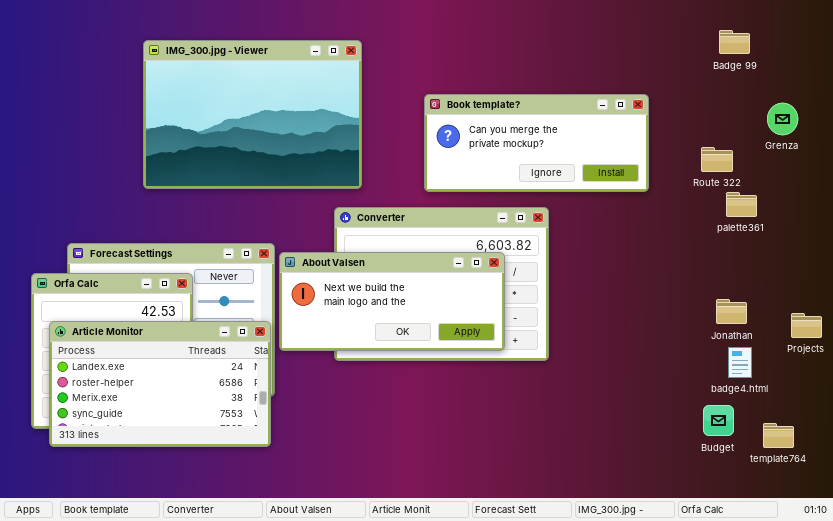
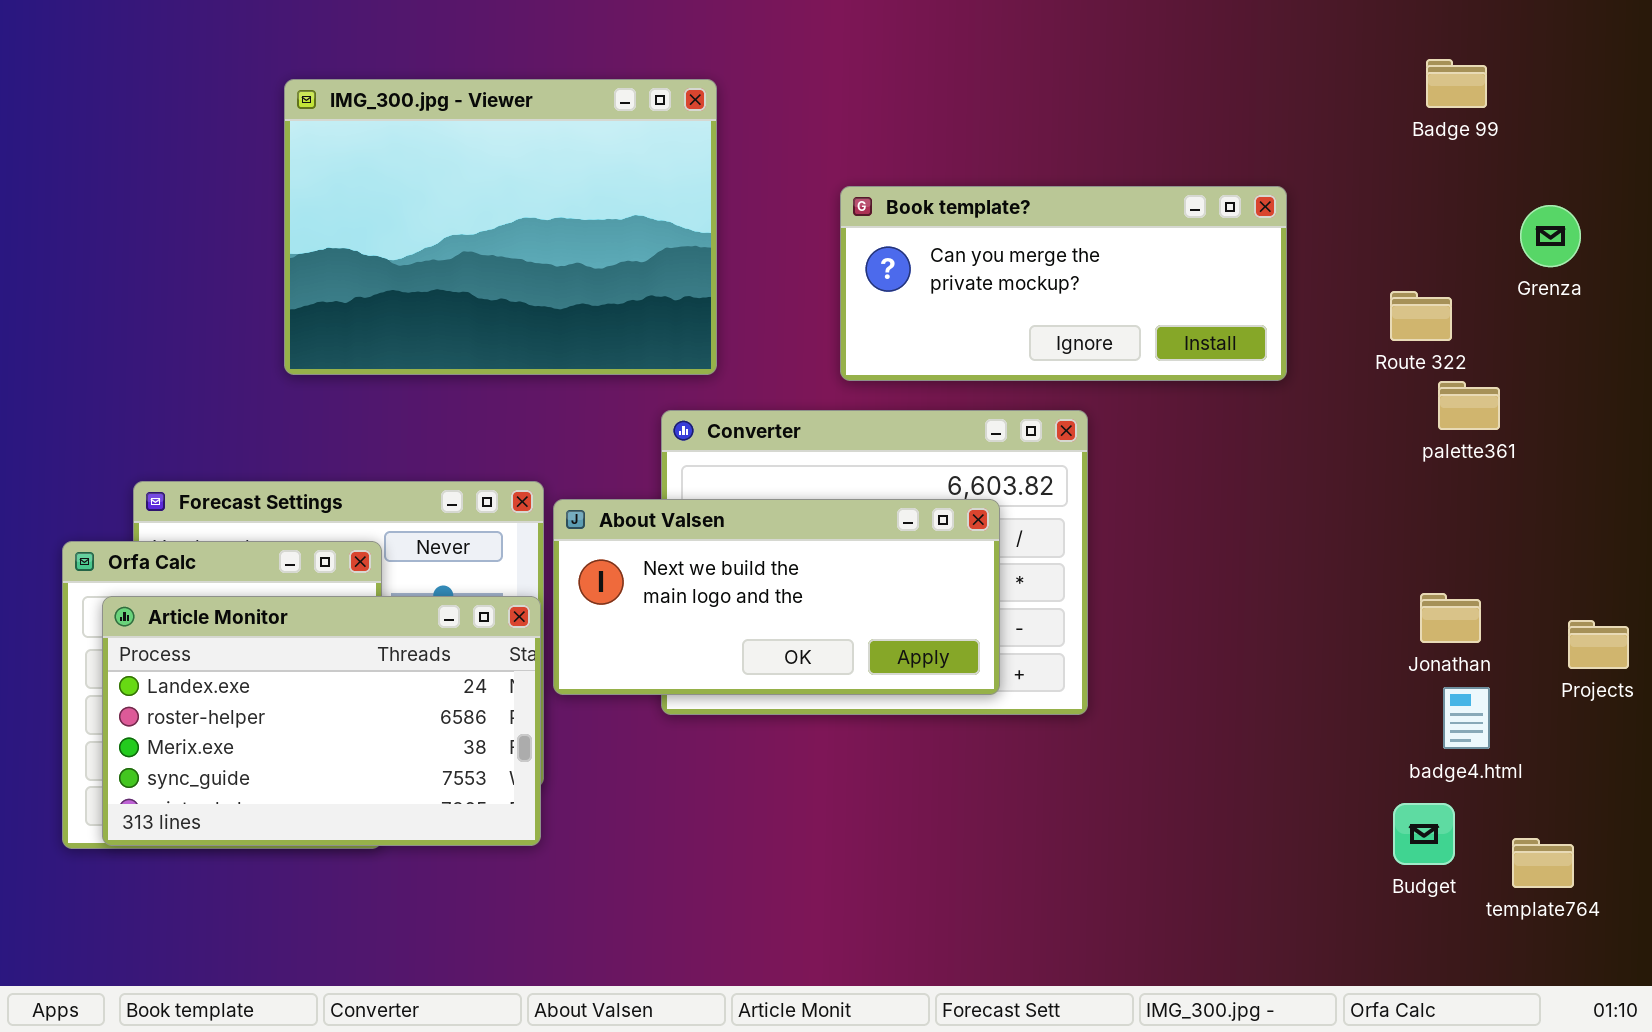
Article Monitor: [49,321,271,447] -> [102,596,541,846], moved

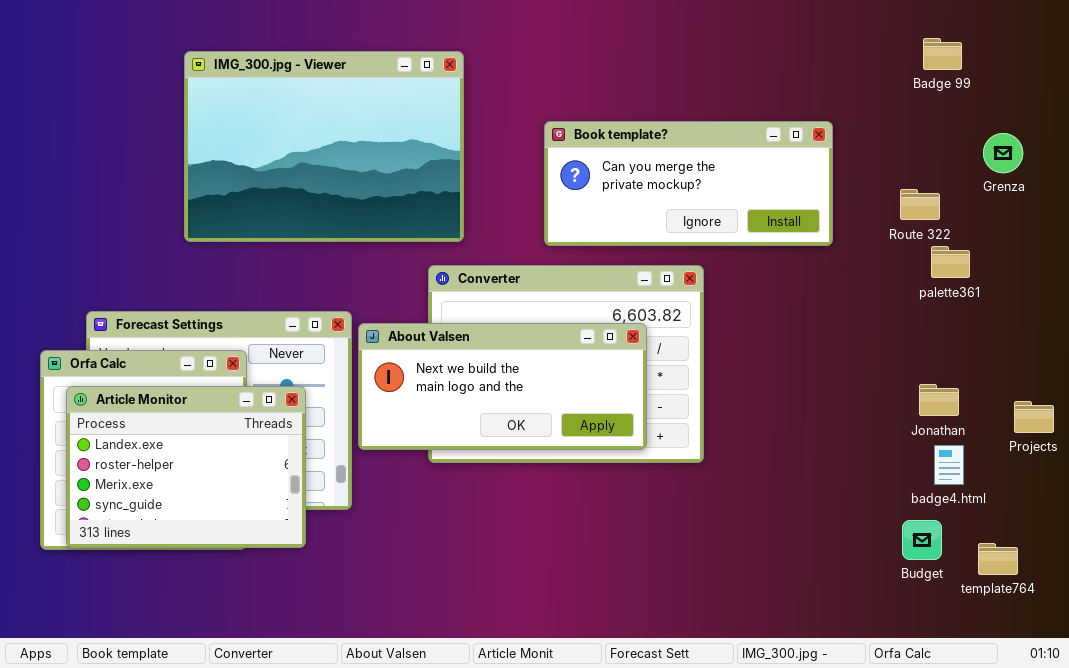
Article Monitor: [102,596,541,846] -> [66,386,306,548], resized

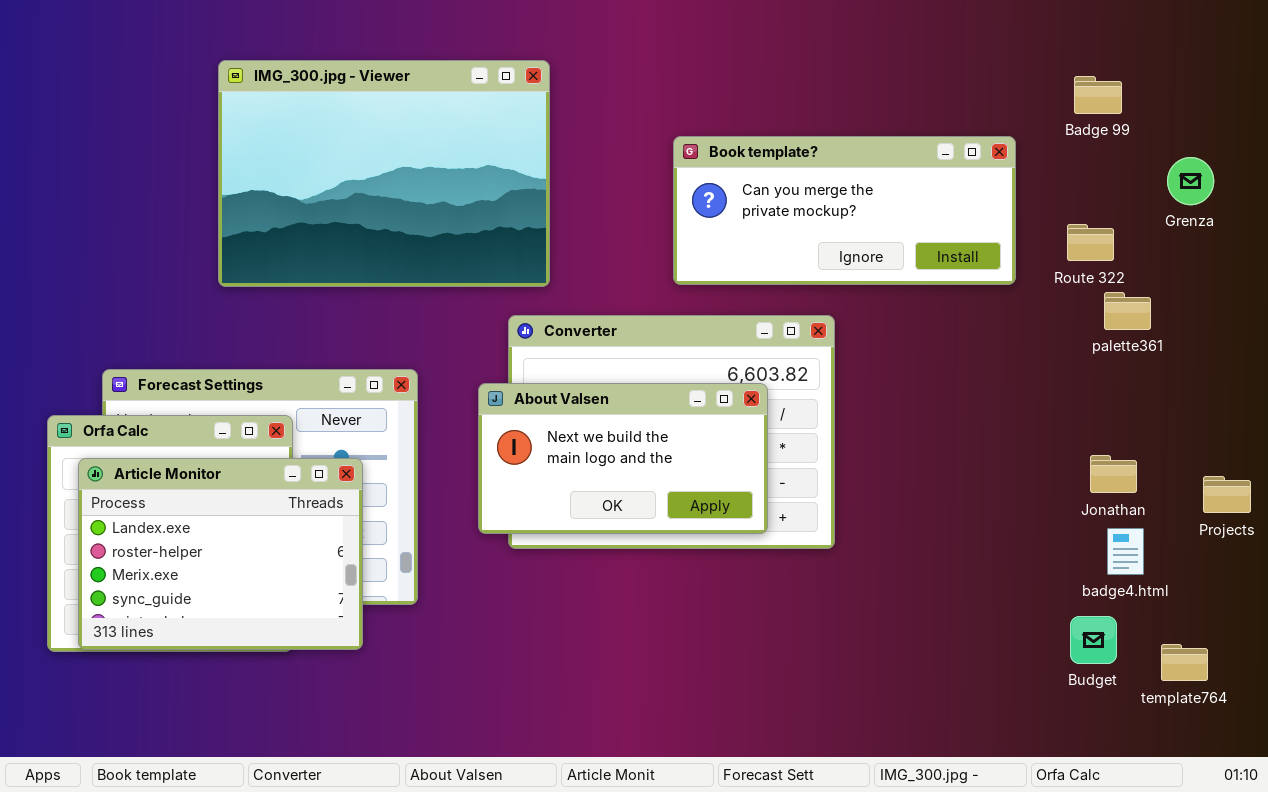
Badge 99: [923,38,962,70] -> [1074,76,1122,114], moved
Book template?: [544,121,833,246] -> [673,136,1016,285], moved
About Valsen: [358,323,647,450] -> [478,383,768,534], resized

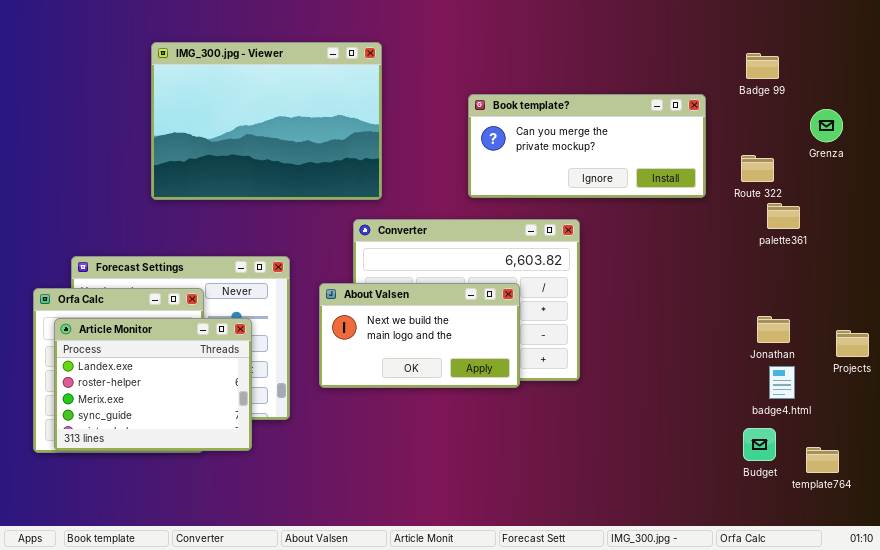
About Valsen: [478,383,768,534] -> [319,283,520,388], moved

